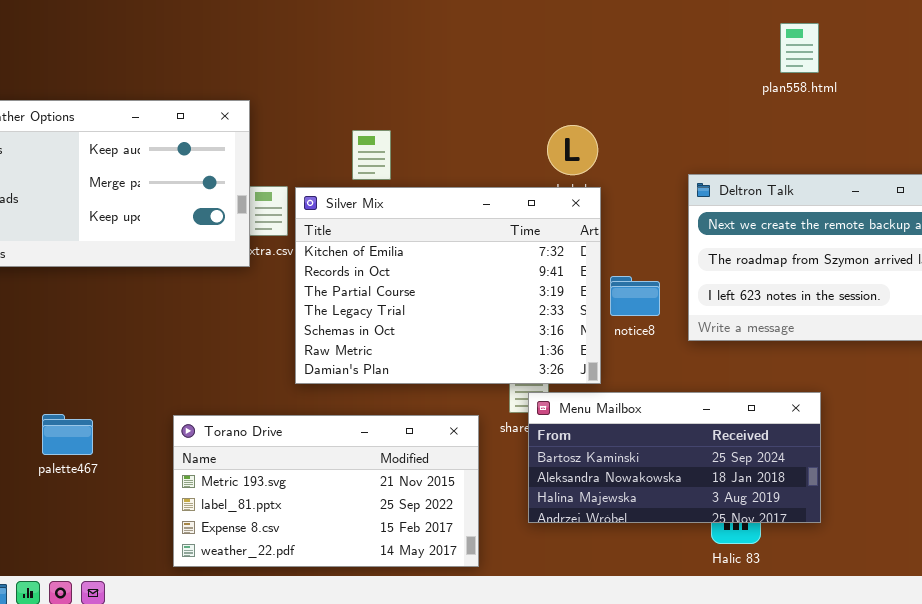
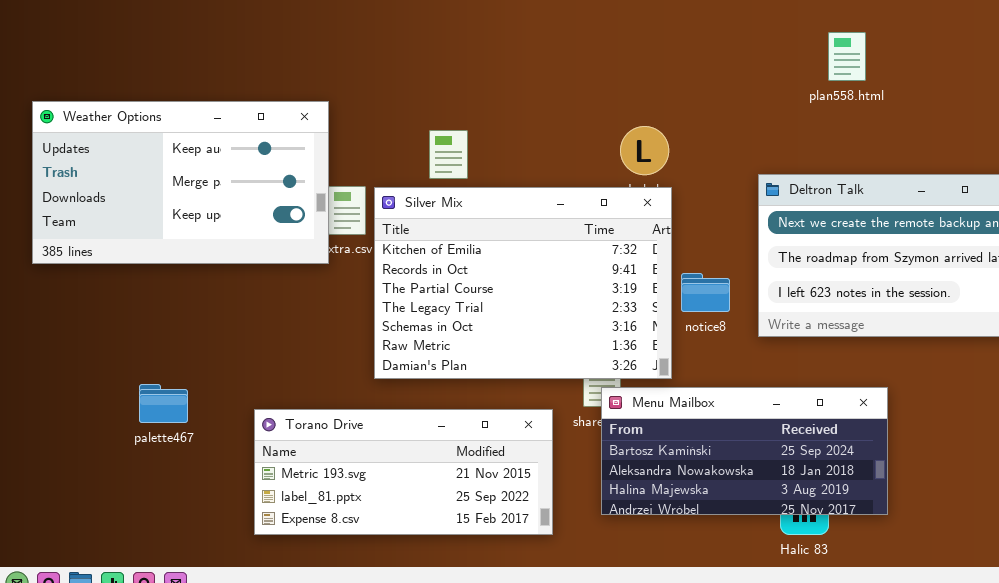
plan558.html: [780,23,819,73] -> [828,32,866,81], moved
palette467: [42,414,93,455] -> [139,384,188,423], moved
Torano Drive: [173,415,479,567] -> [254,409,553,535], resized

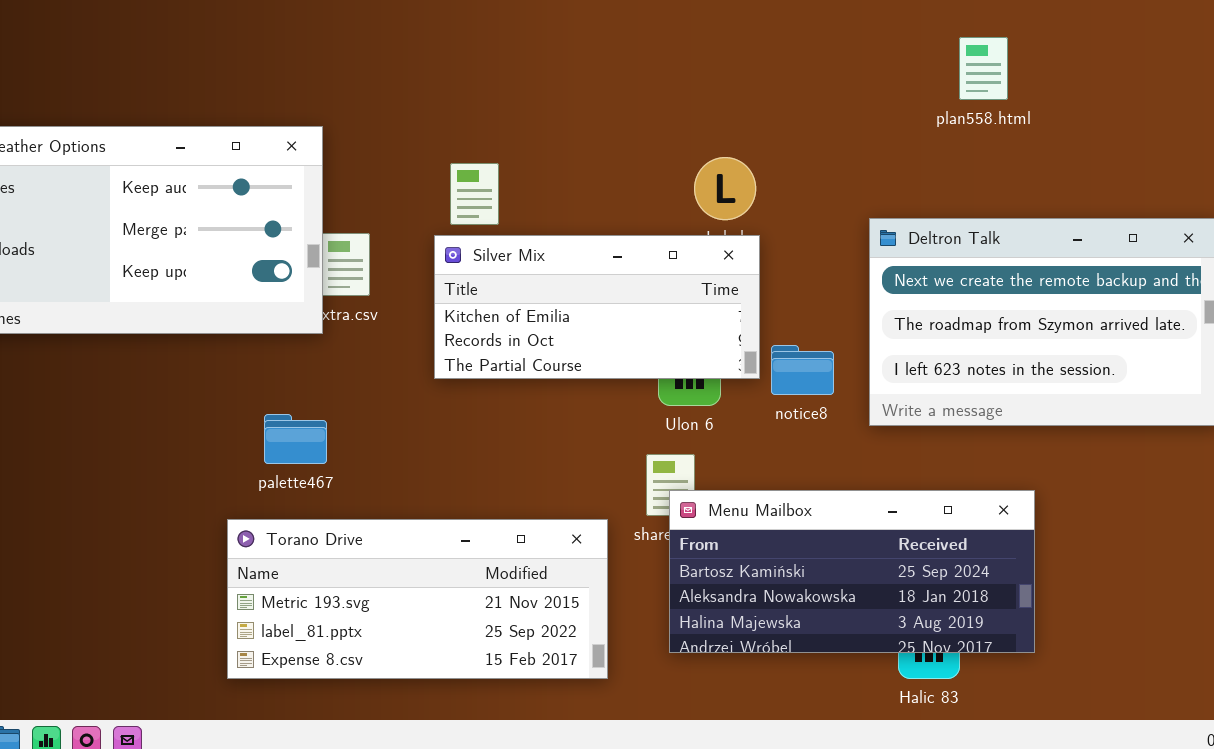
Silver Mix: [374,187,672,379] -> [434,235,760,379], resized
palette467: [139,384,188,423] -> [264,414,327,464], moved

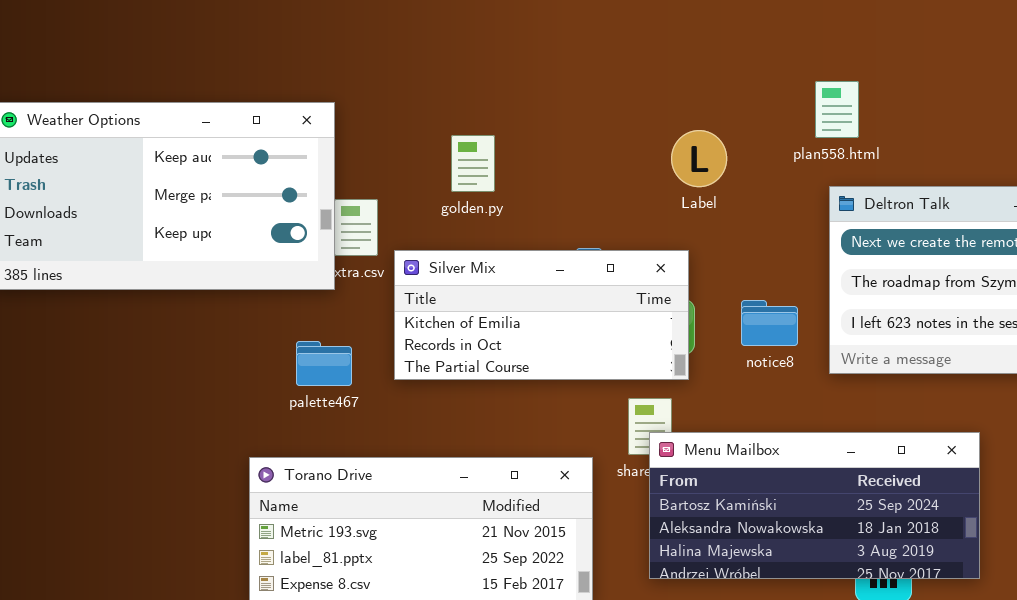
plan558.html: [959,37,1008,100] -> [815,81,859,138], moved
Silver Mix: [434,235,760,379] -> [394,250,689,380], moved
palette467: [264,414,327,464] -> [296,341,352,386], moved

